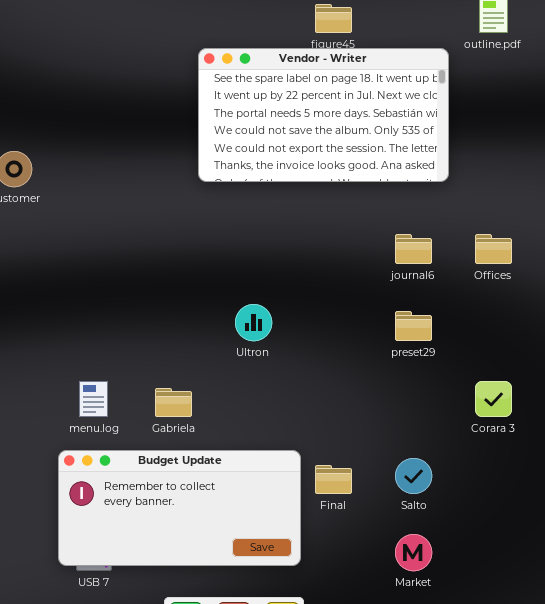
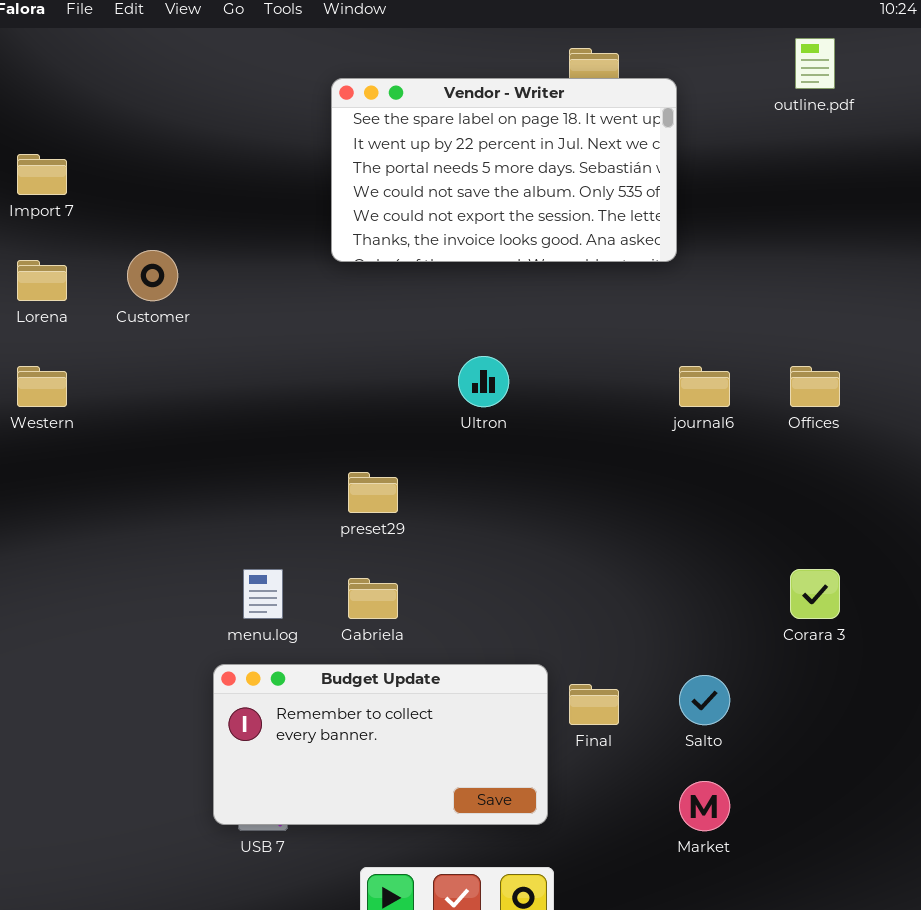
Vendor - Writer: [198,48,449,182] -> [331,78,677,262], moved
Ultron: [235,304,272,341] -> [458,356,509,407], moved
preset29: [395,311,432,341] -> [348,472,398,513], moved

